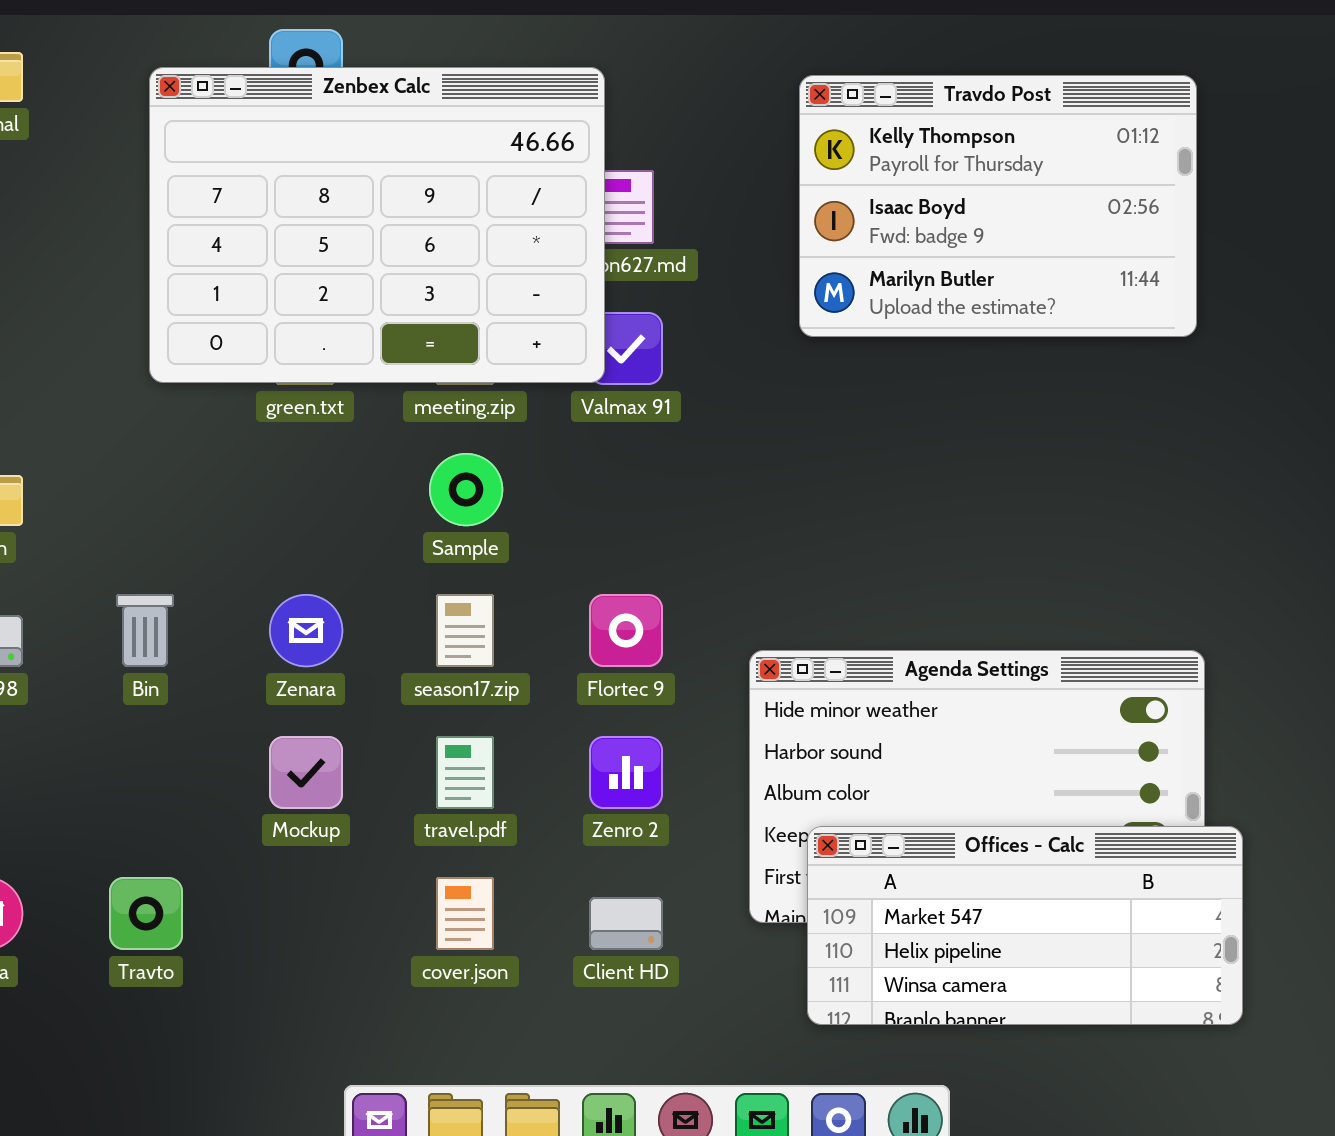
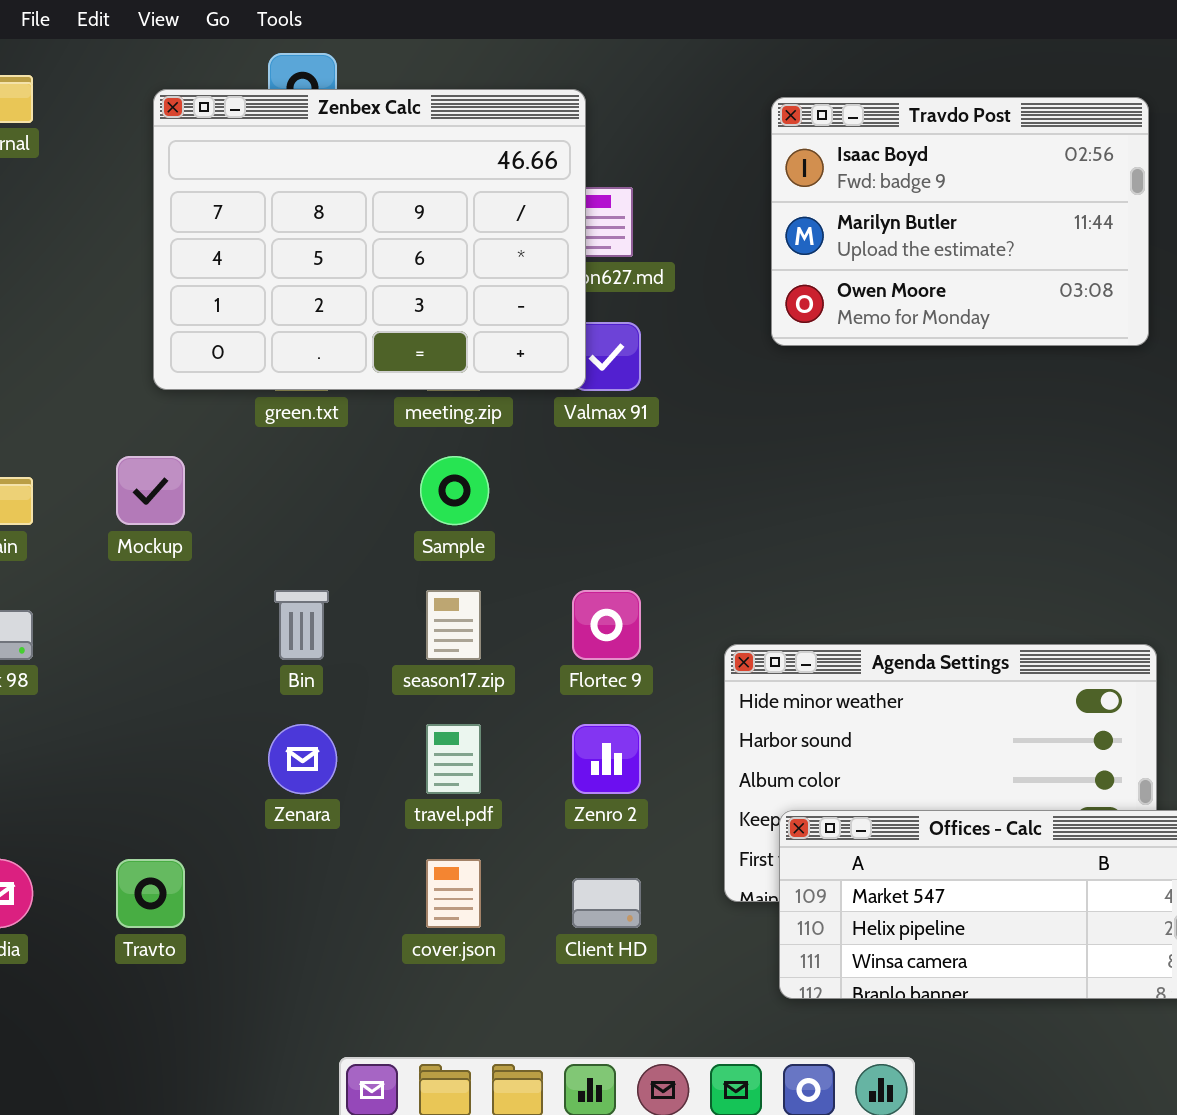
Travdo Post: [799,75,1197,337] -> [771,97,1149,346], scrolled down 1 row
Bin: [116,594,174,667] -> [274,590,329,660], moved
Zenara: [269,594,343,667] -> [268,724,337,794], moved
Mockup: [269,736,343,809] -> [116,456,185,525], moved

